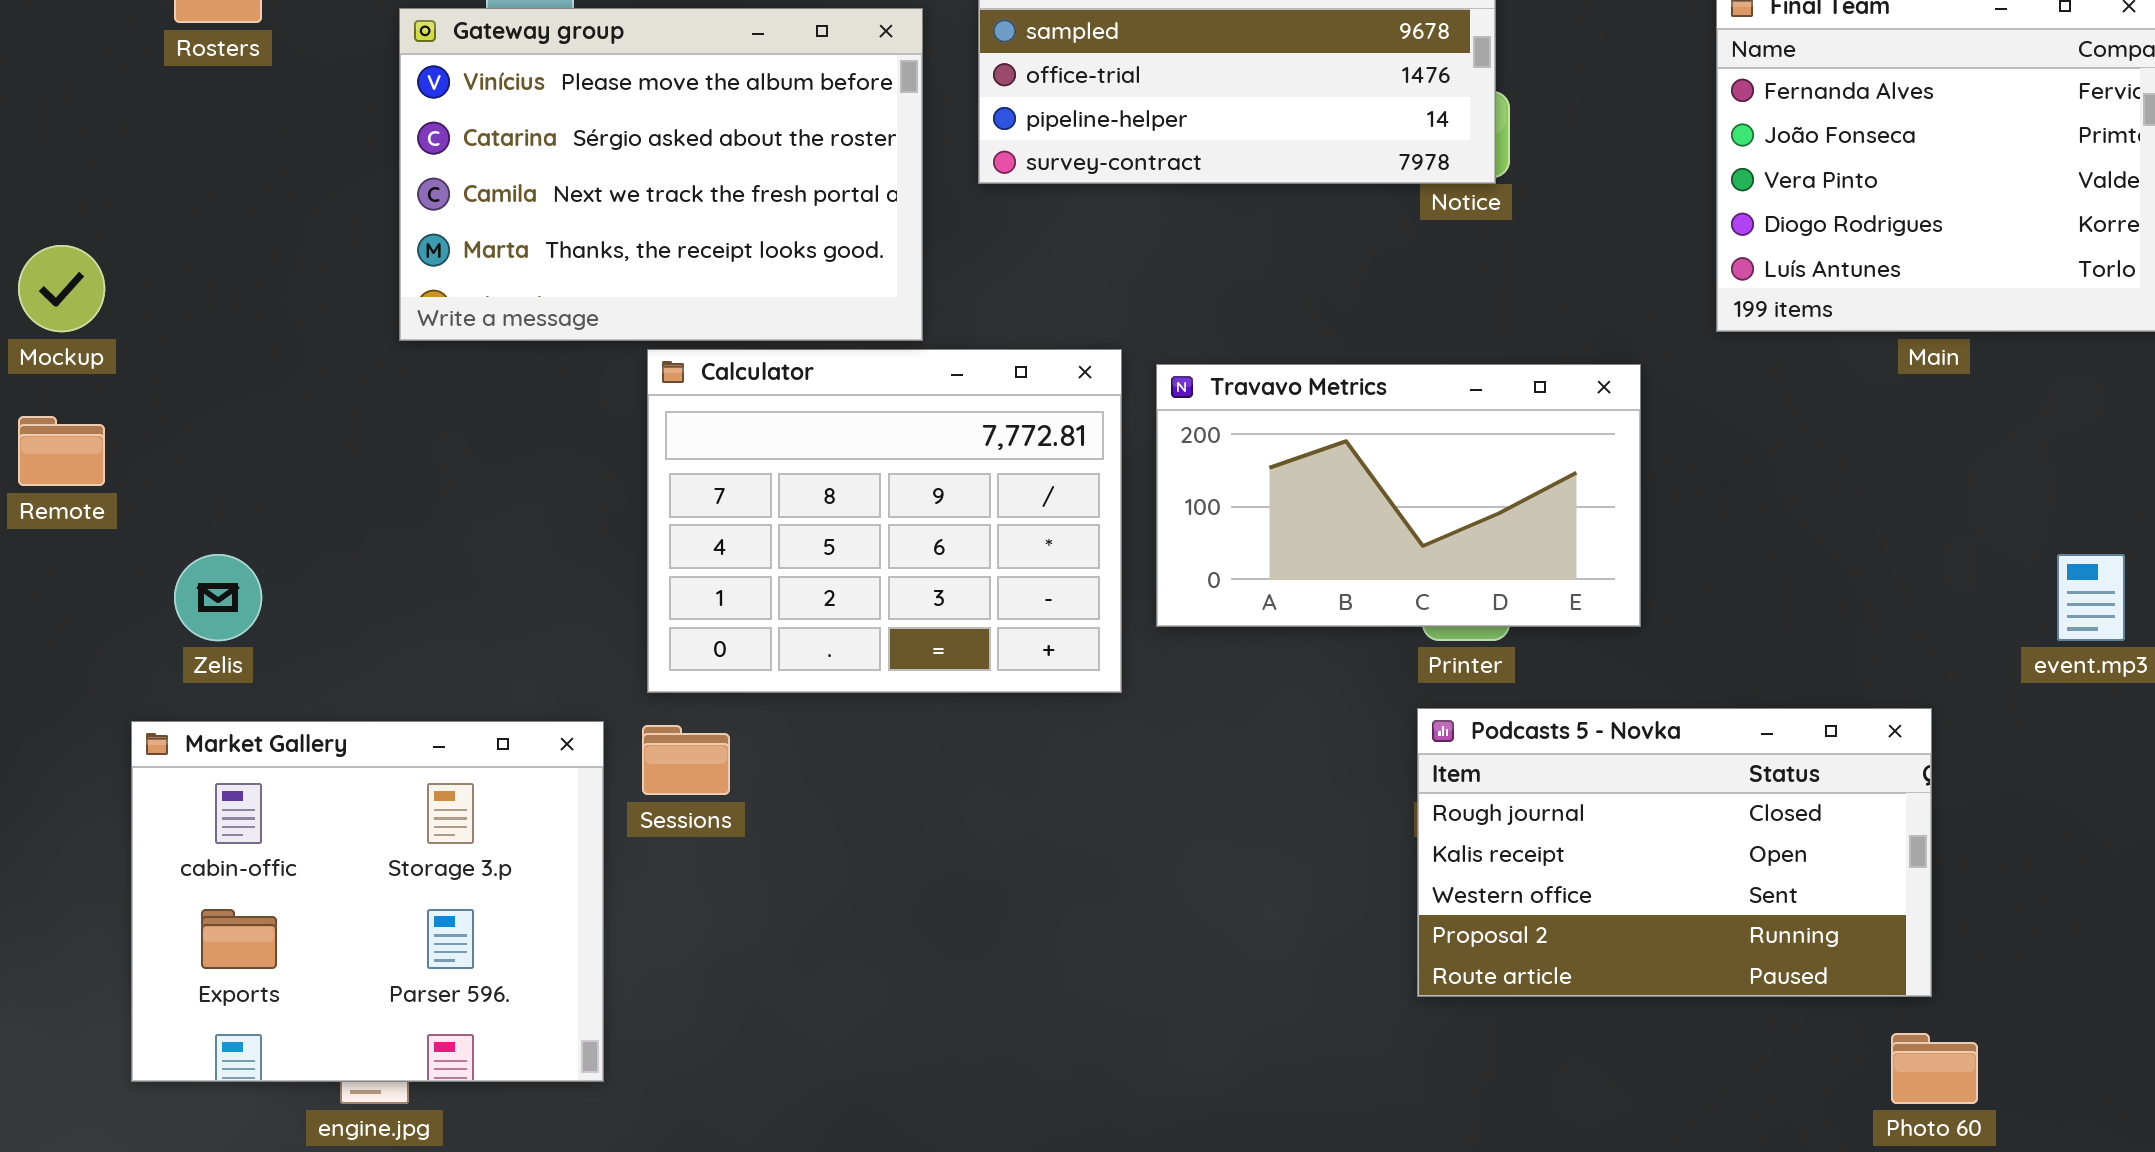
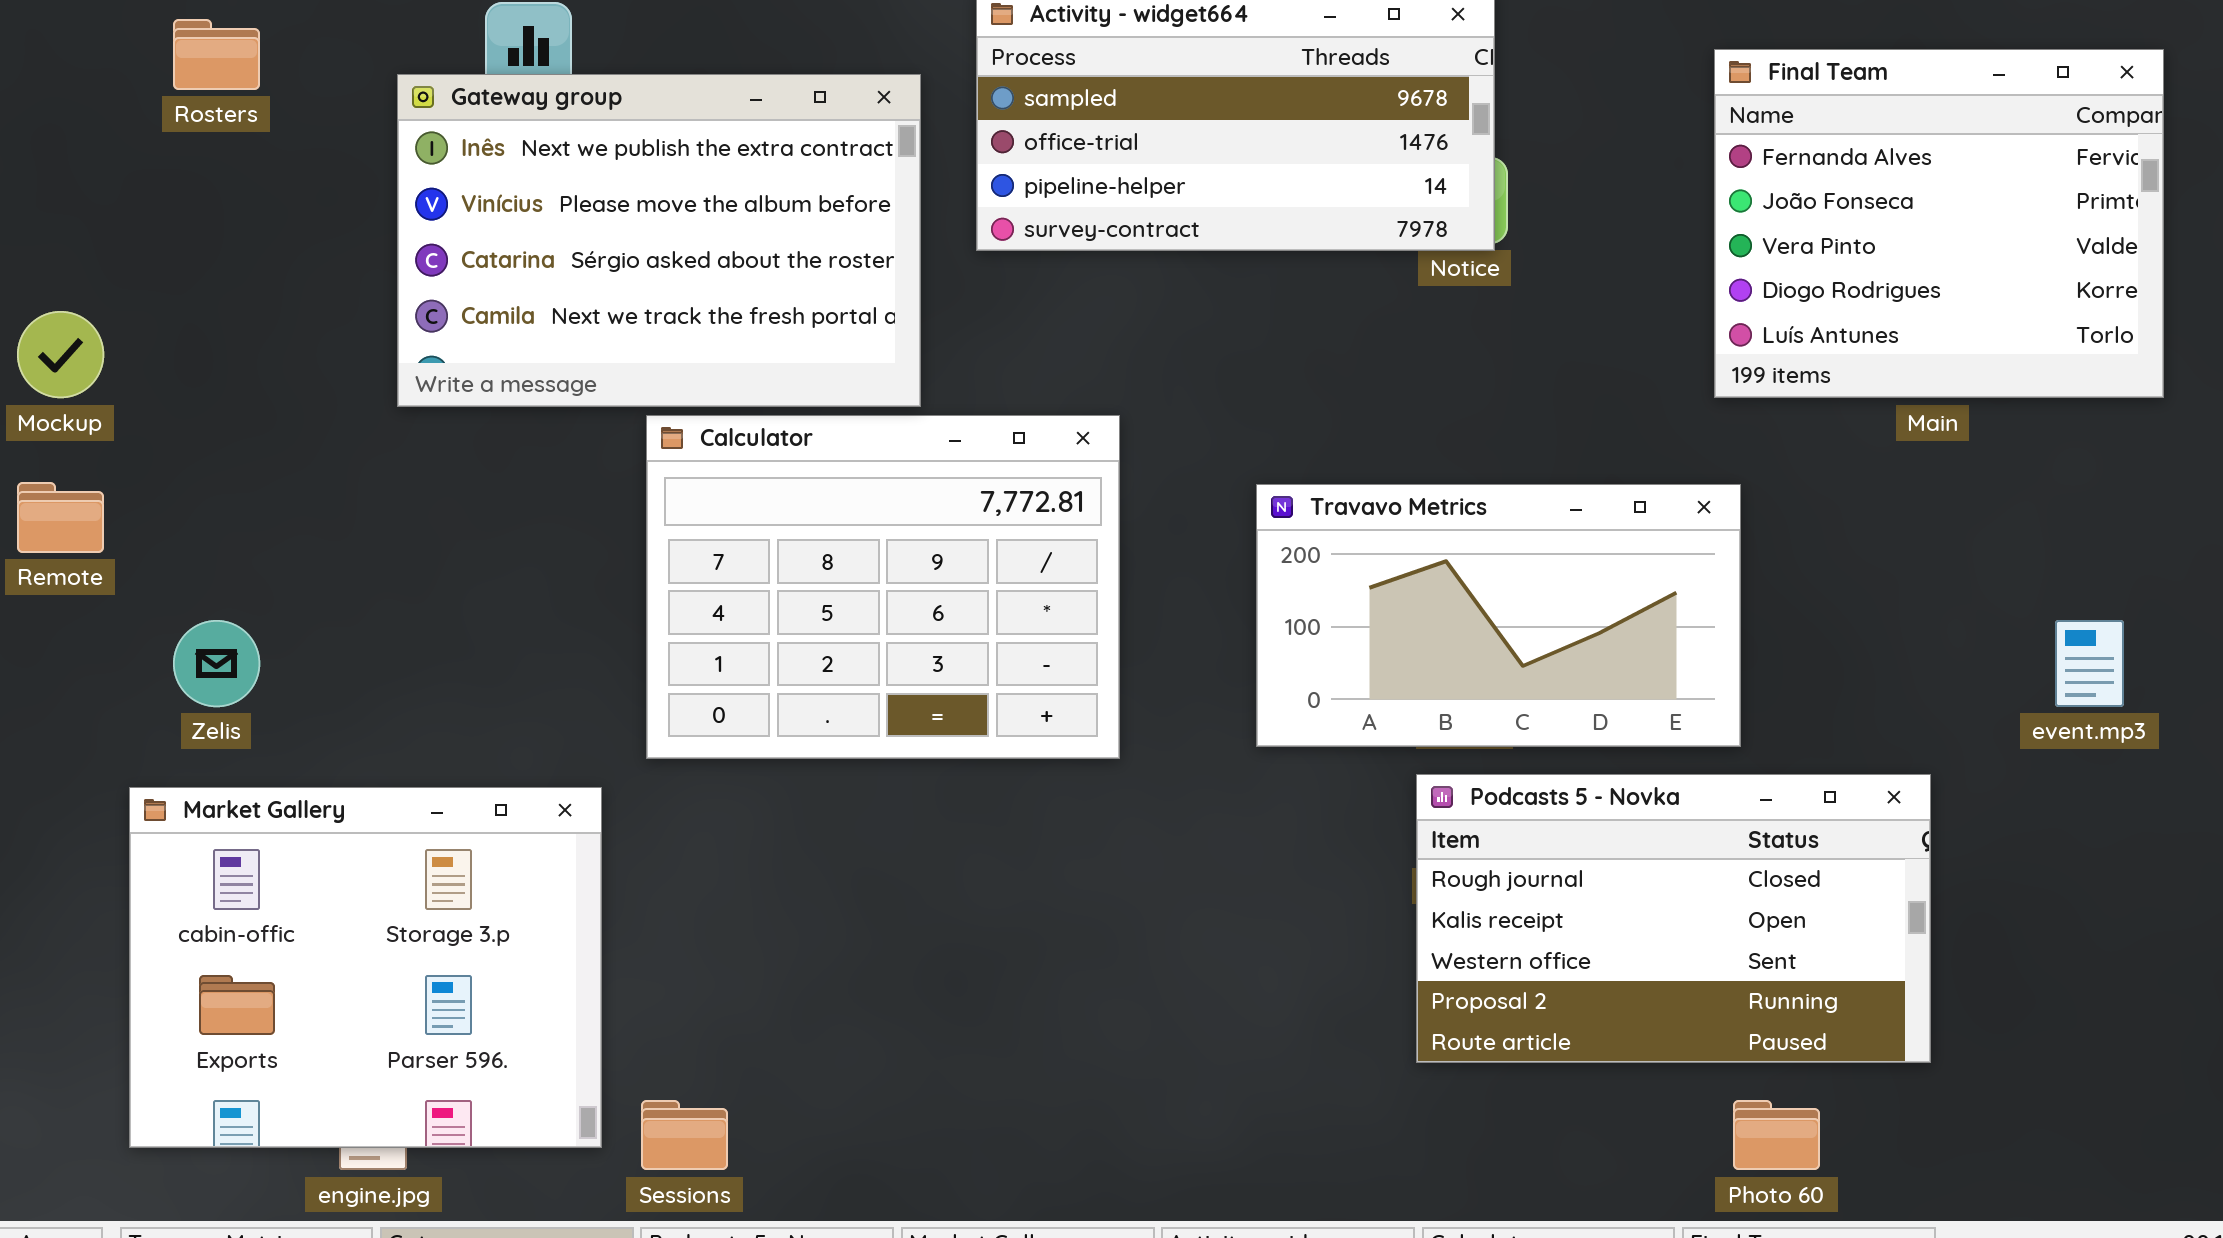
Gateway group: [399,8,923,341] -> [397,74,921,407], scrolled up 1 row
Travavo Metrics: [1156,364,1641,627] -> [1256,484,1741,747], moved
Sessions: [642,725,730,795] -> [641,1100,728,1170], moved
Photo 60: [1891,1033,1978,1104] -> [1733,1100,1820,1170], moved

